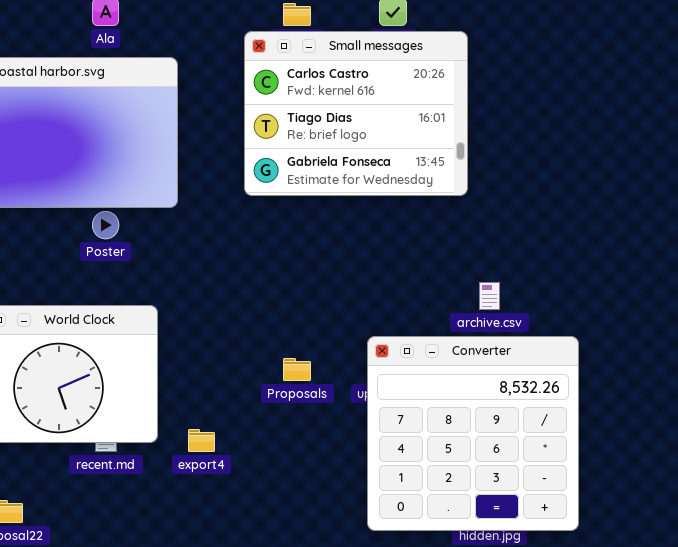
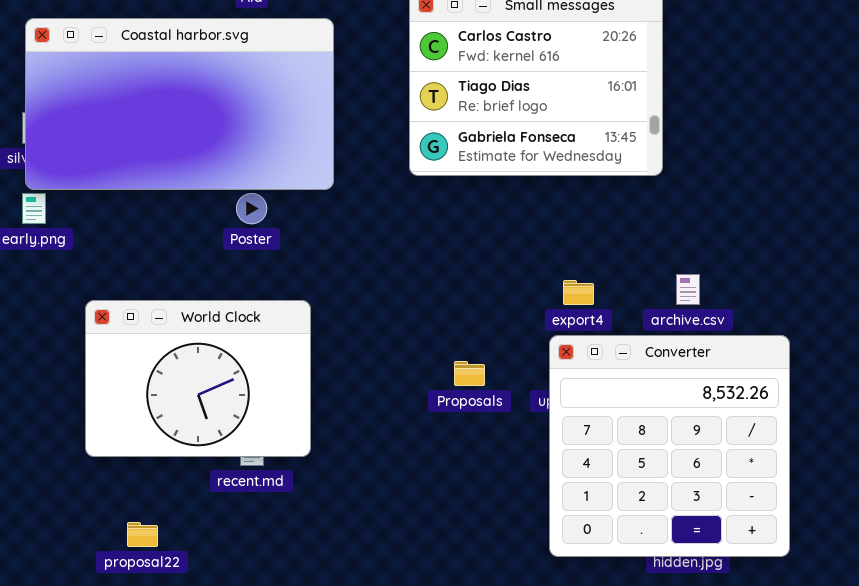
export4: [188,429,215,452] -> [563,280,594,305], moved

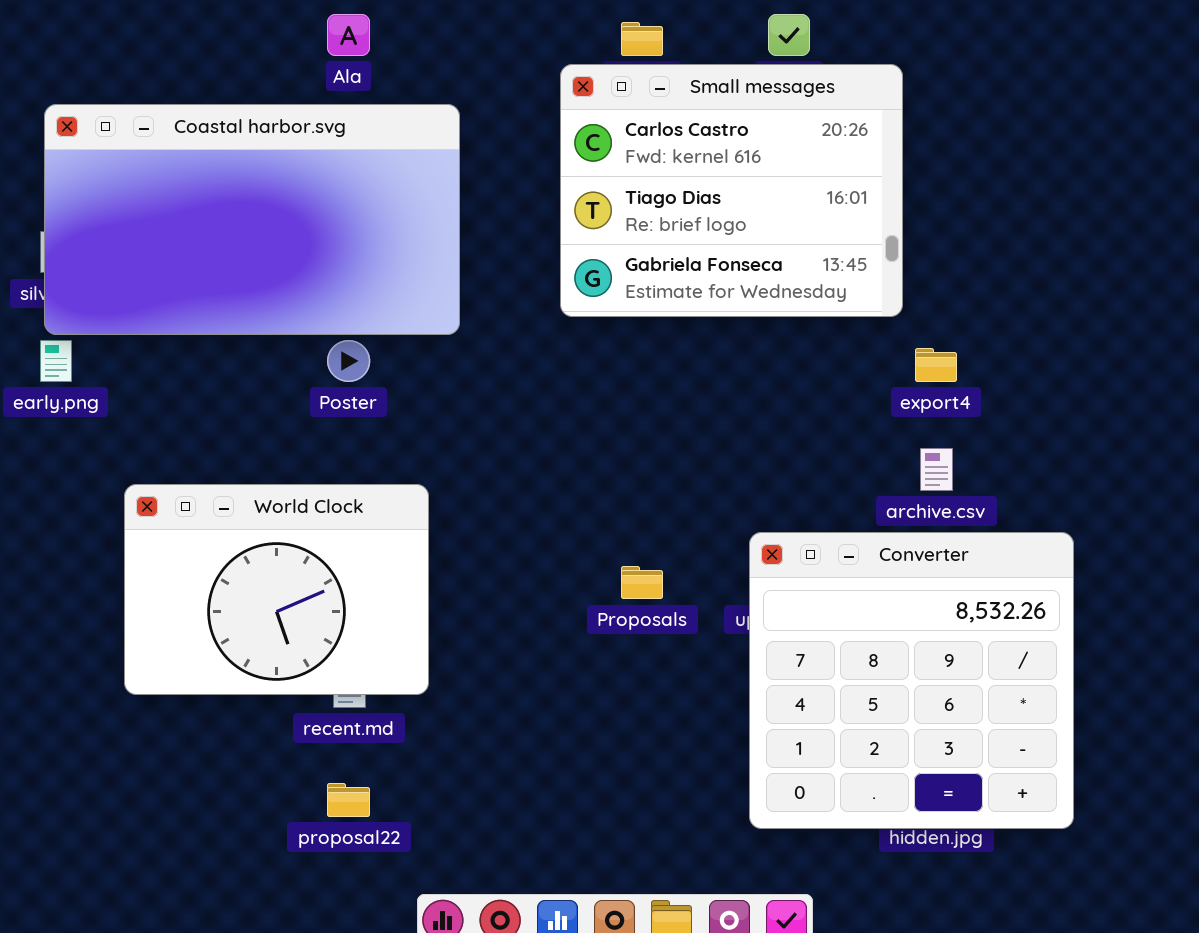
export4: [563,280,594,305] -> [915,348,957,382], moved
proposal22: [127,522,158,547] -> [327,783,370,817], moved

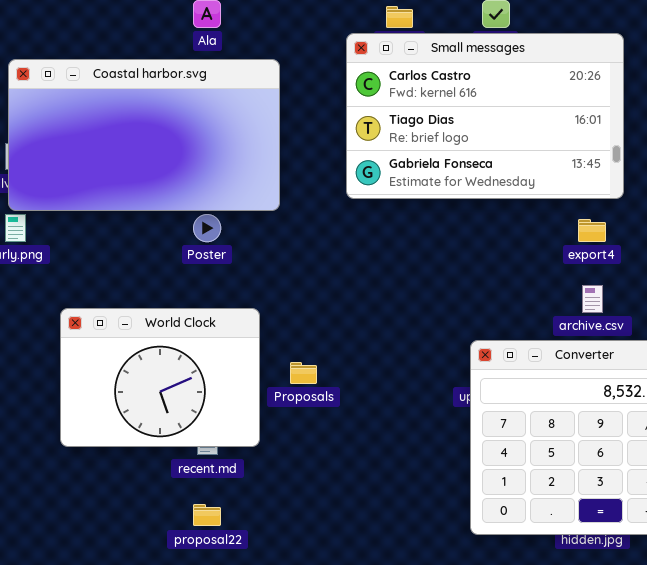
Small messages: [560,64,903,317] -> [346,33,624,199], resized
Proposals: [621,566,663,599] -> [290,362,317,384], moved

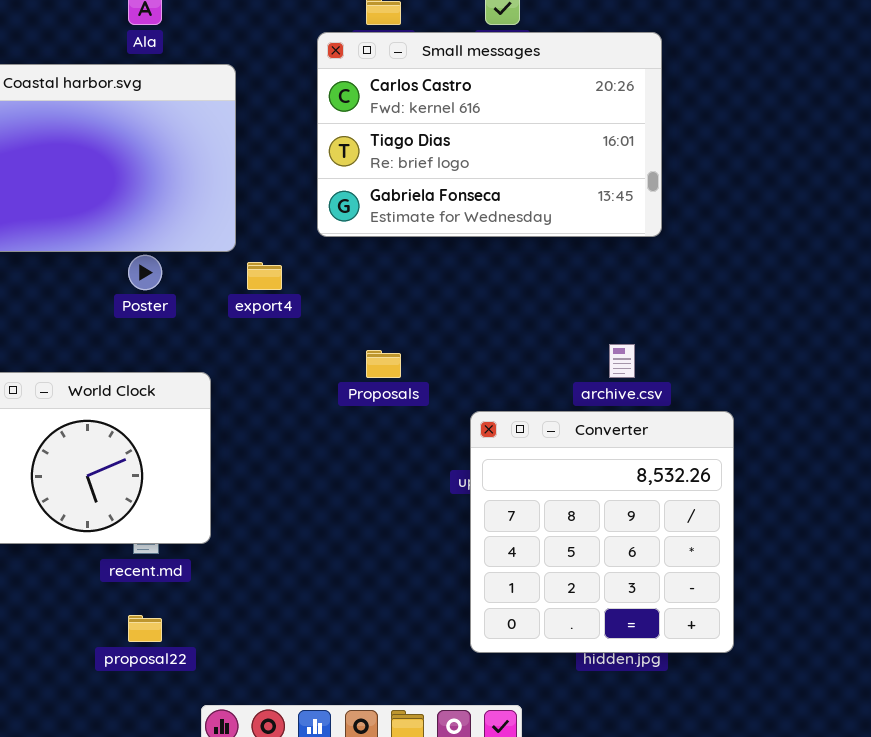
export4: [578,219,606,242] -> [247,262,282,290], moved
Proposals: [290,362,317,384] -> [366,350,401,378], moved

